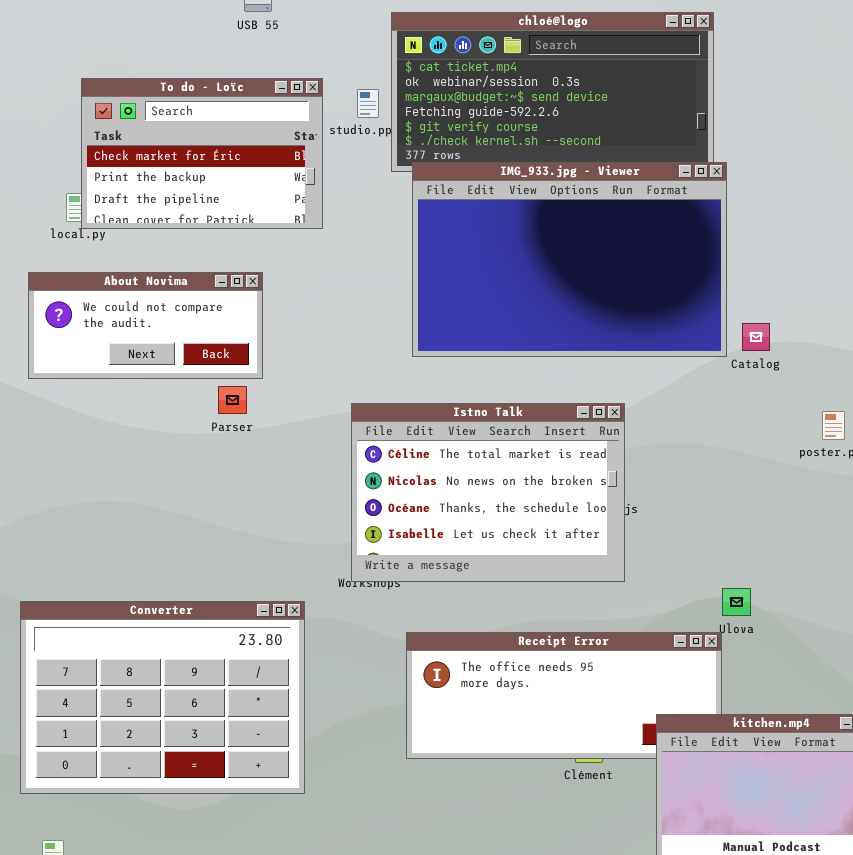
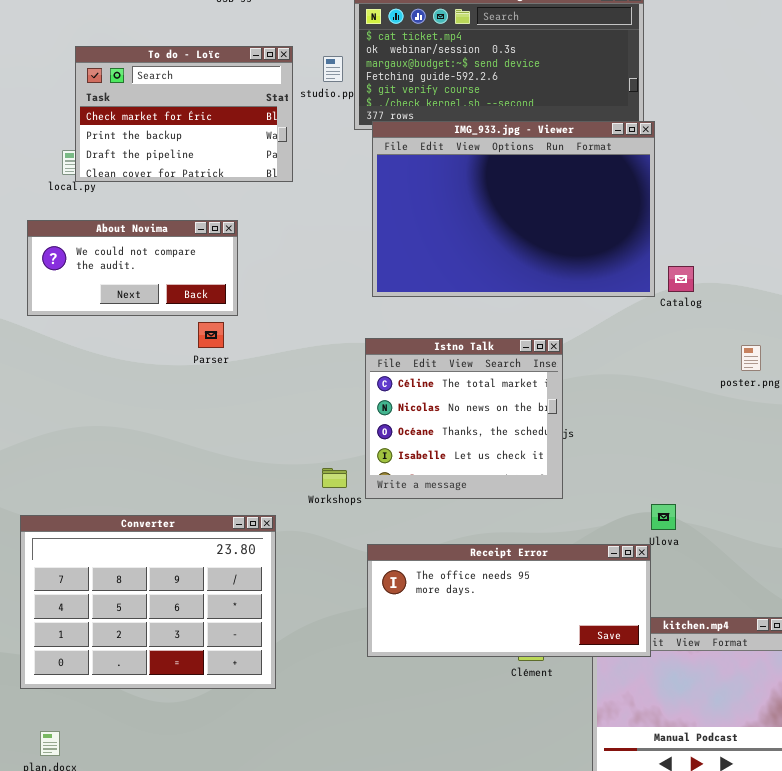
Istno Talk: [351,403,625,582] -> [365,338,563,499], resized
Receipt Error: [406,632,722,759] -> [367,544,651,657], raised

